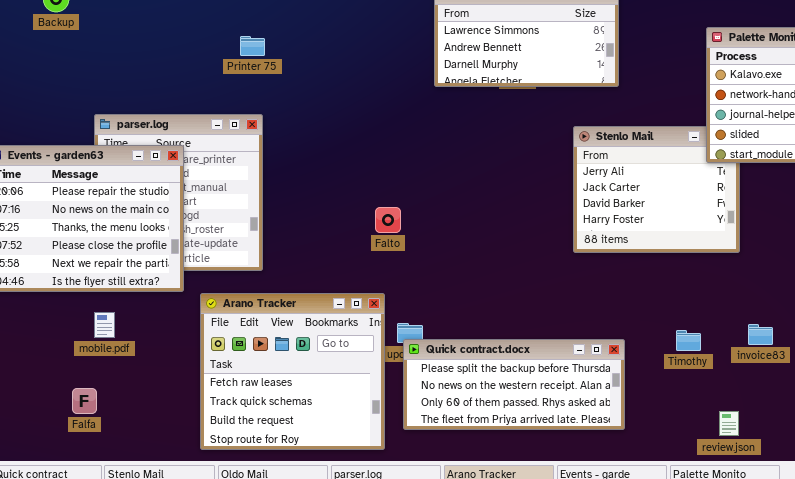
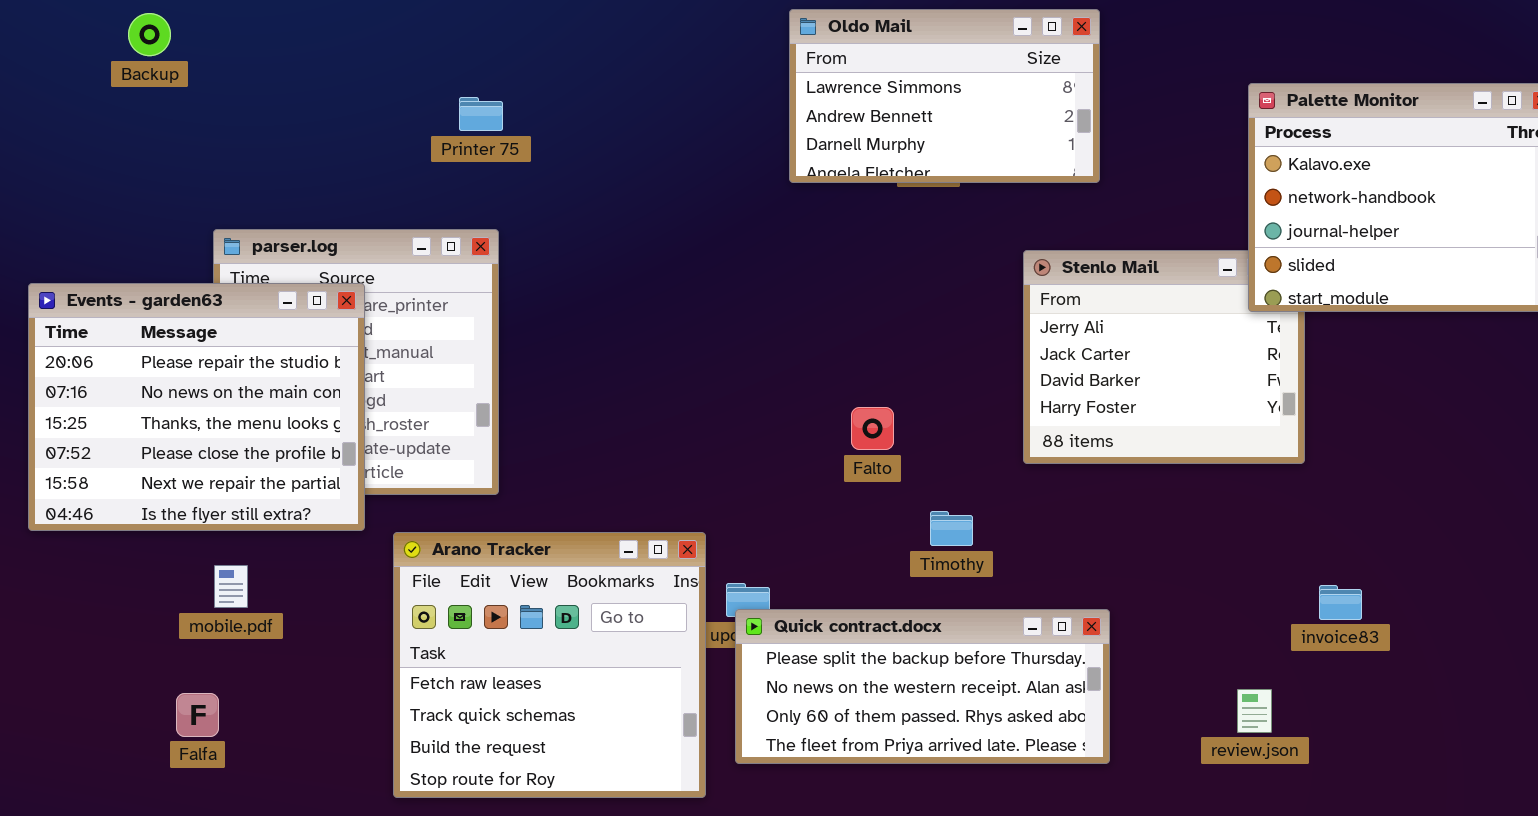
Falto: [375,207,401,233] -> [851,407,894,450], moved
Timothy: [676,330,701,351] -> [930,511,973,546], moved
review.json: [719,411,739,436] -> [1237,689,1272,733], moved

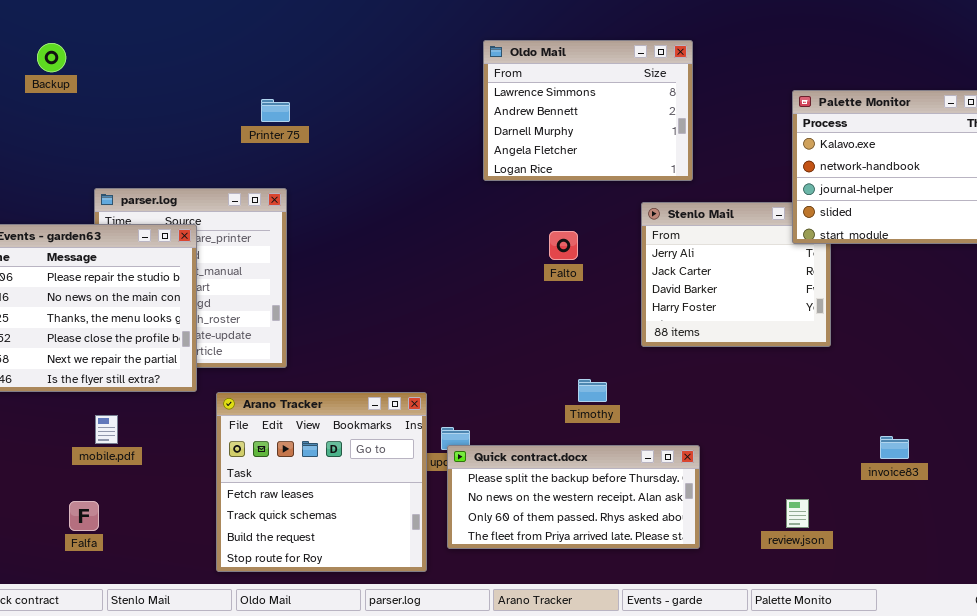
Oldo Mail: [789,9,1100,183] -> [483,40,693,181], resized
Falto: [851,407,894,450] -> [549,231,578,260], moved
invoice83: [1319,585,1362,620] -> [880,436,909,459], moved

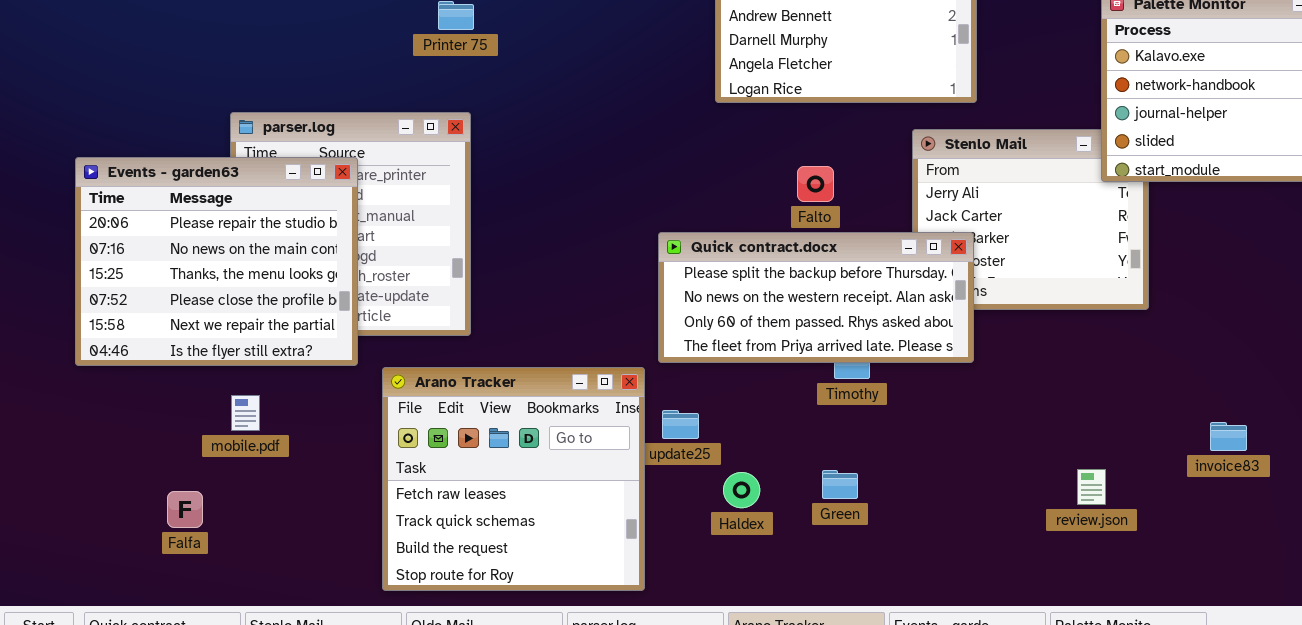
Quick contract.docx: [447,445,700,549] -> [658,232,974,363], moved
review.json: [786,499,809,528] -> [1077,469,1106,505], moved
Falfa: [69,501,99,531] -> [167,491,203,528], moved

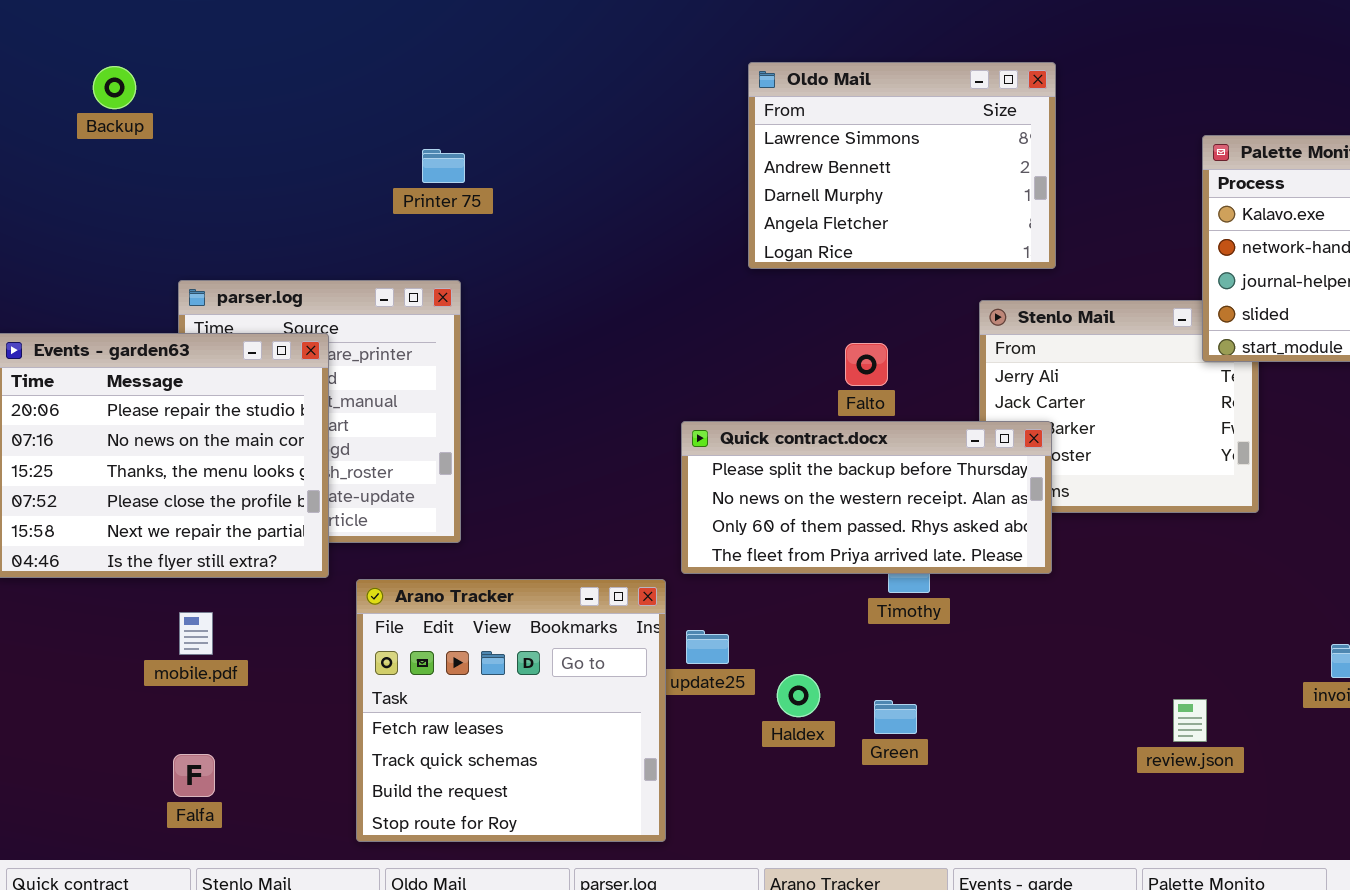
Haldex: [723,472,760,508] -> [777,674,820,717], moved
Falfa: [167,491,203,528] -> [173,754,215,797], moved

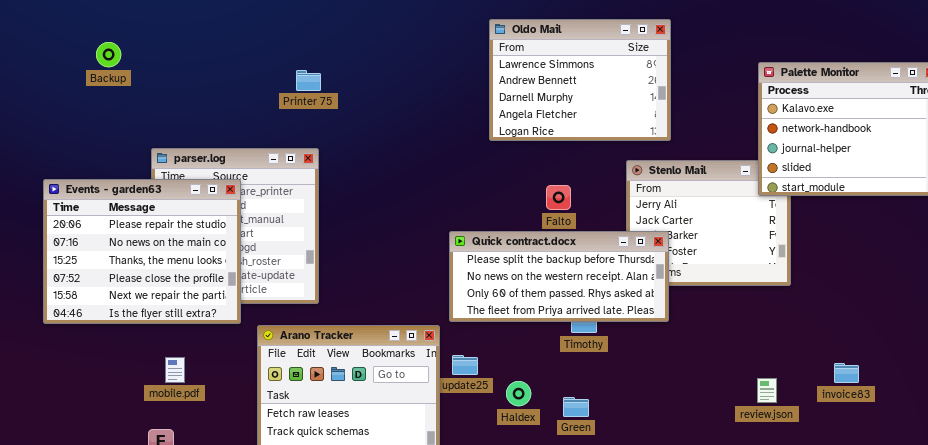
Backup: [93,66,136,109] -> [96,42,121,67], moved
mobile.pdf: [179,612,213,655] -> [165,357,185,383], moved
review.json: [1173,699,1207,742] -> [757,378,777,403], moved

